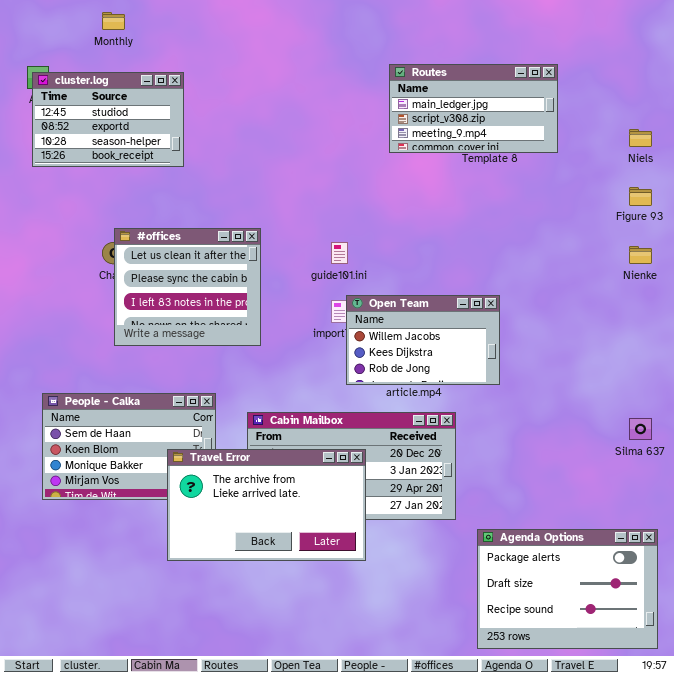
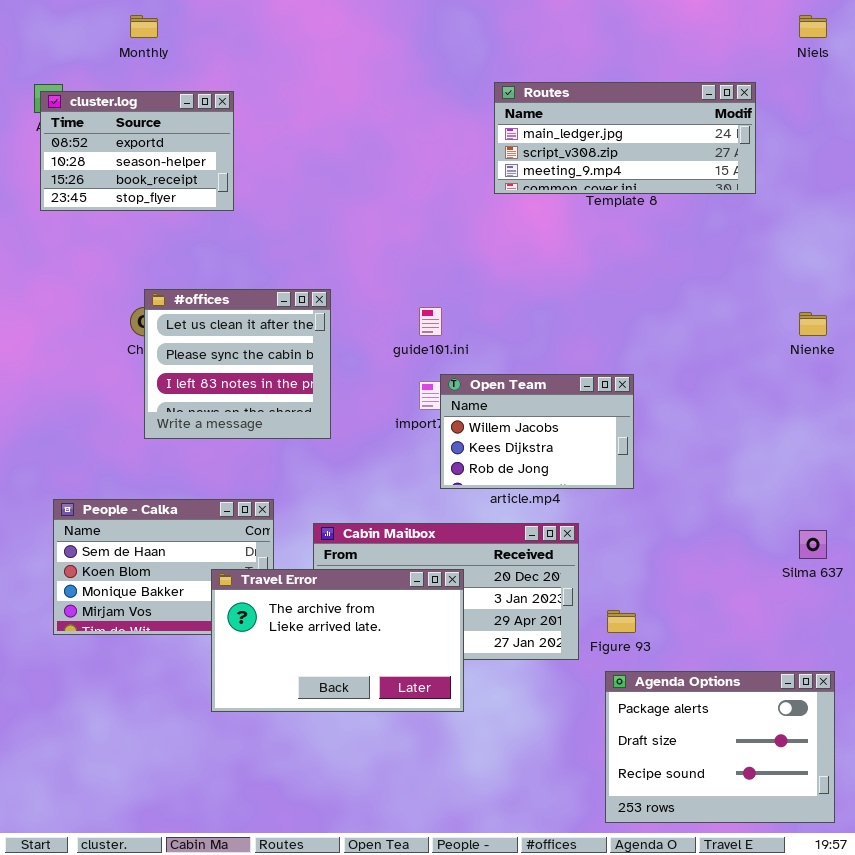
Routes: [389,64,558,153] -> [494,82,756,194], resized
cluster.log: [32,72,184,167] -> [40,91,234,211], scrolled down 1 row
Niels: [629,129,652,147] -> [799,15,827,38], moved
Figure 93: [629,187,652,206] -> [607,610,636,633], moved

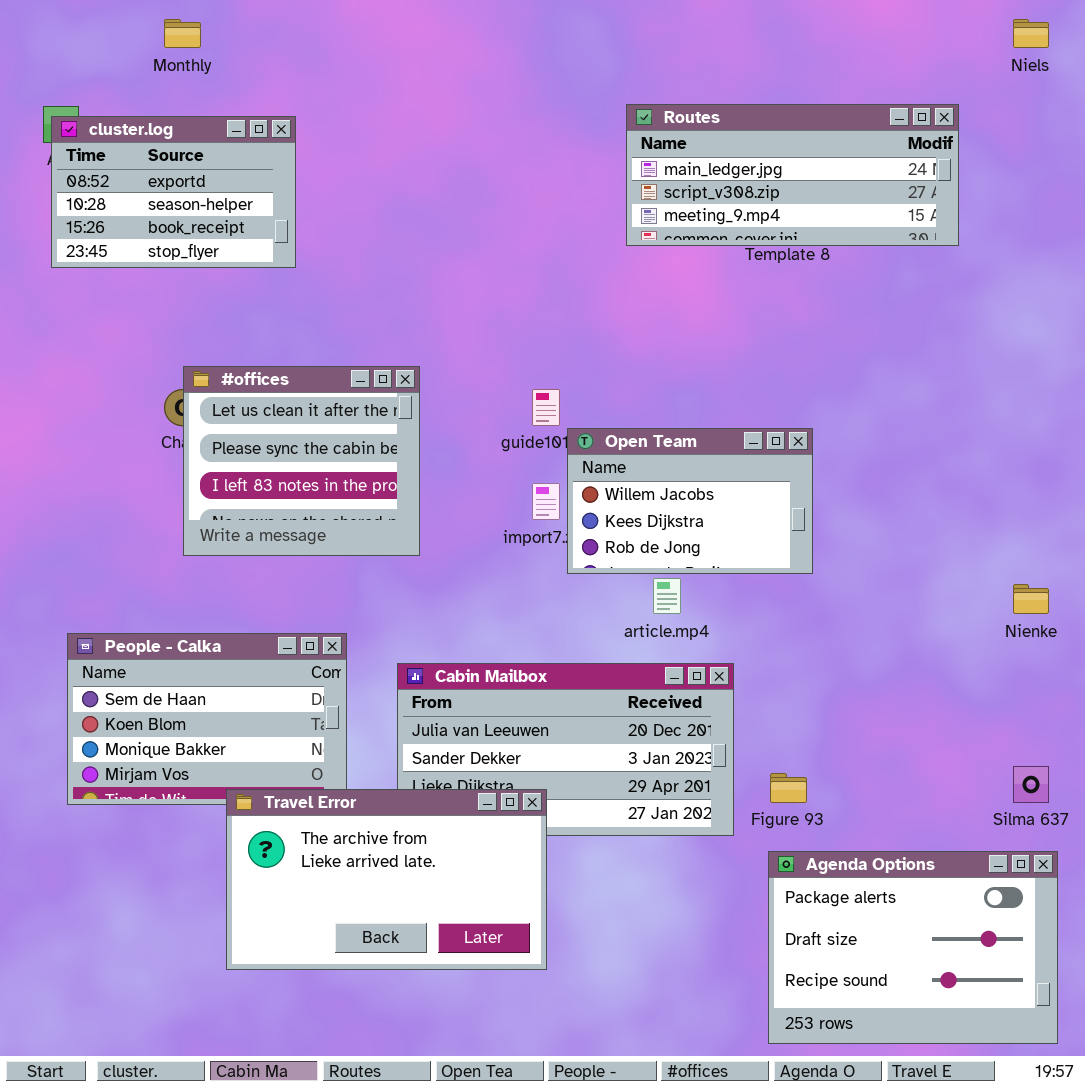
Nienke: [799,312,827,336] -> [1013,584,1049,614], moved
Open Team: [440,374,634,489] -> [567,428,813,574], moved
Silma 637: [799,530,827,559] -> [1013,766,1049,803], moved
Travel Error: [211,569,464,712] -> [226,789,547,970], moved

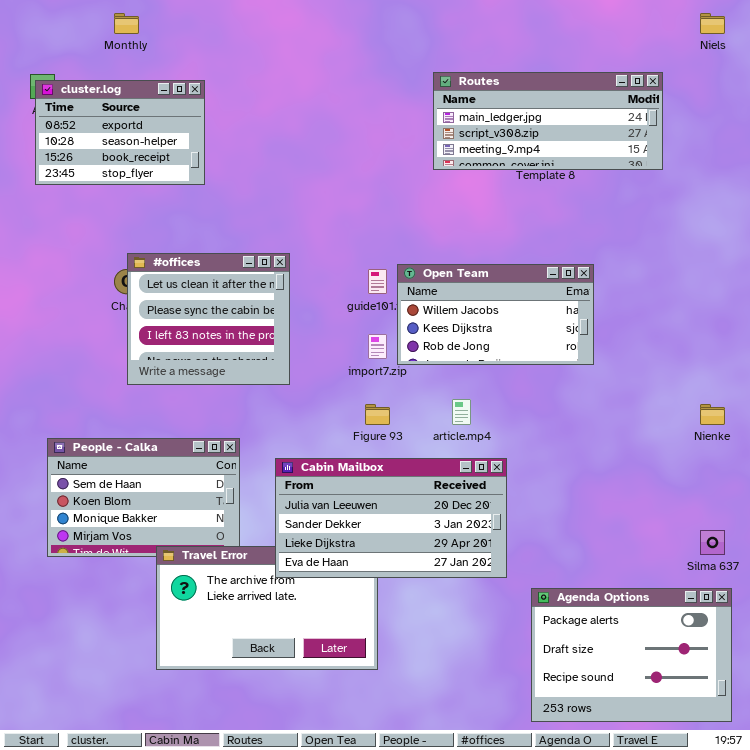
Open Team: [567,428,813,574] -> [397,264,594,365], moved, resized
Cabin Mailbox: [397,663,734,836] -> [275,458,507,578], raised
Figure 93: [770,773,807,803] -> [365,404,390,425], moved

